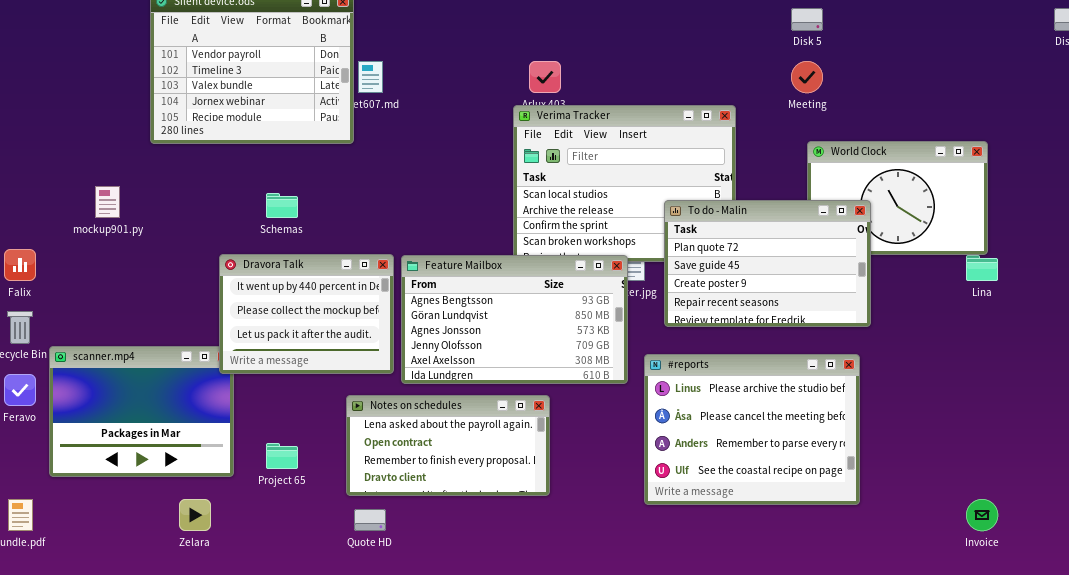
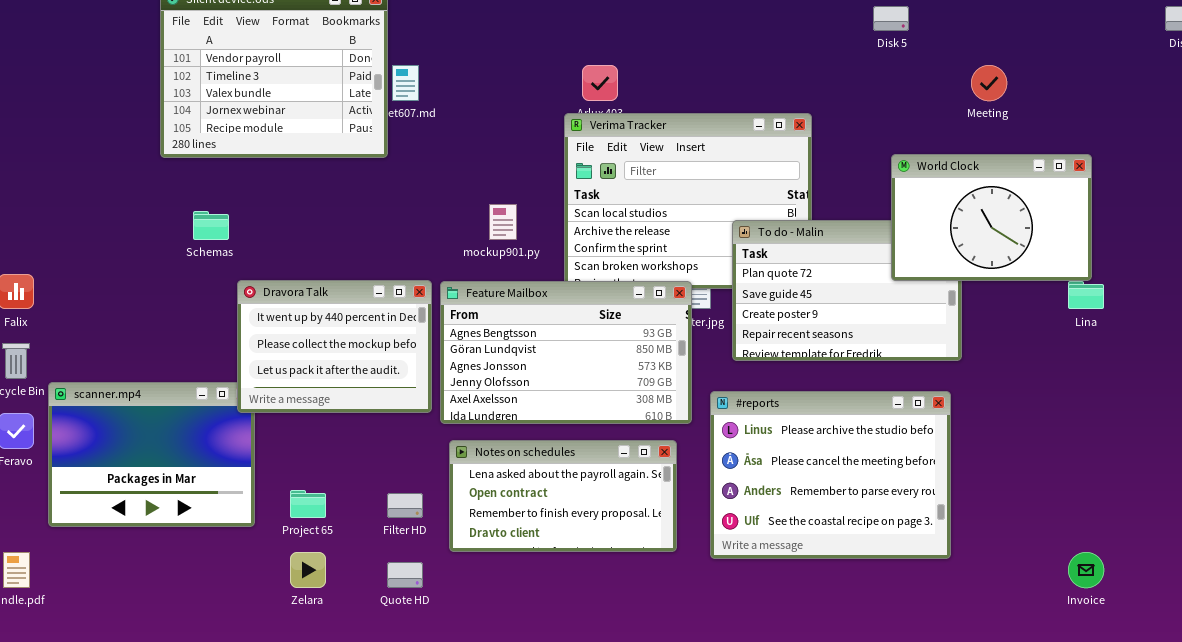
Meeting: [791,61,823,93] -> [971,65,1007,101], moved
World Clock: [807,141,988,255] -> [891,154,1092,281], raised
mockup901.py: [95,186,120,218] -> [489,204,517,240], moved
Schemas: [266,193,298,218] -> [193,211,229,240], moved
Notes on schedules: [346,395,550,496] -> [449,440,677,552], moved
Zelara: [179,499,211,531] -> [290,552,326,588], moved

